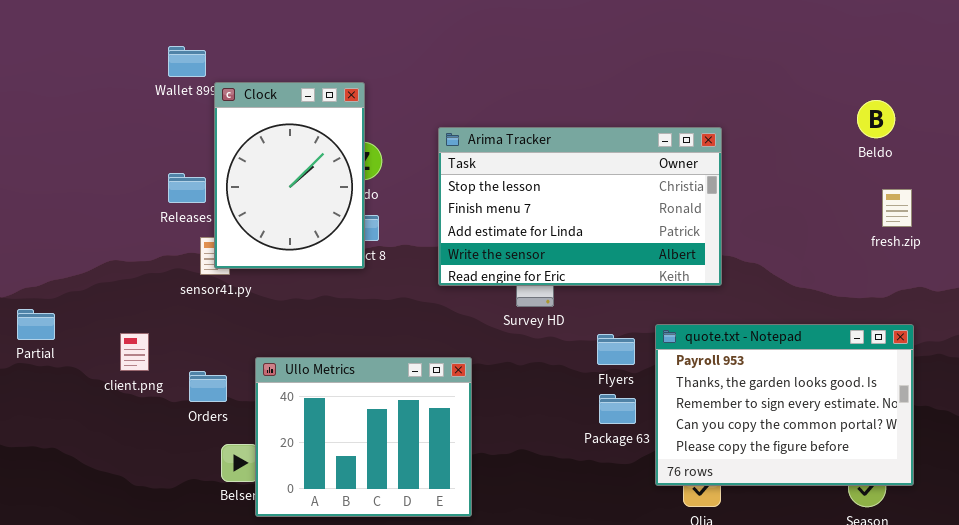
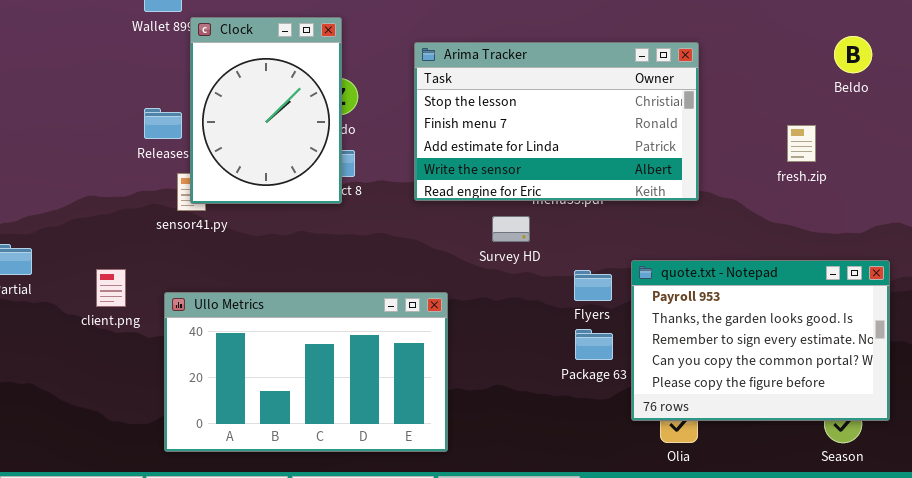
Arima Tracker: [438,127,722,286] -> [414,42,699,201], moved
fresh.zip: [882,189,912,227] -> [787,125,816,162], moved
Ullo Metrics: [255,357,472,517] -> [164,292,448,452], resized

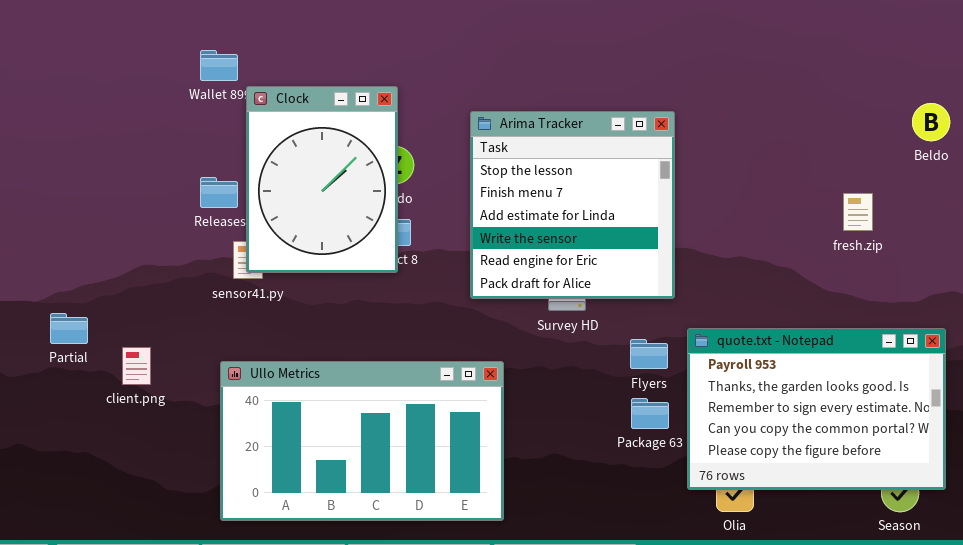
Beldo: [834,36,872,73] -> [912,103,950,141], moved
Arima Tracker: [414,42,699,201] -> [470,111,675,299], resized
client.png: [96,269,126,307] -> [122,347,151,385], moved

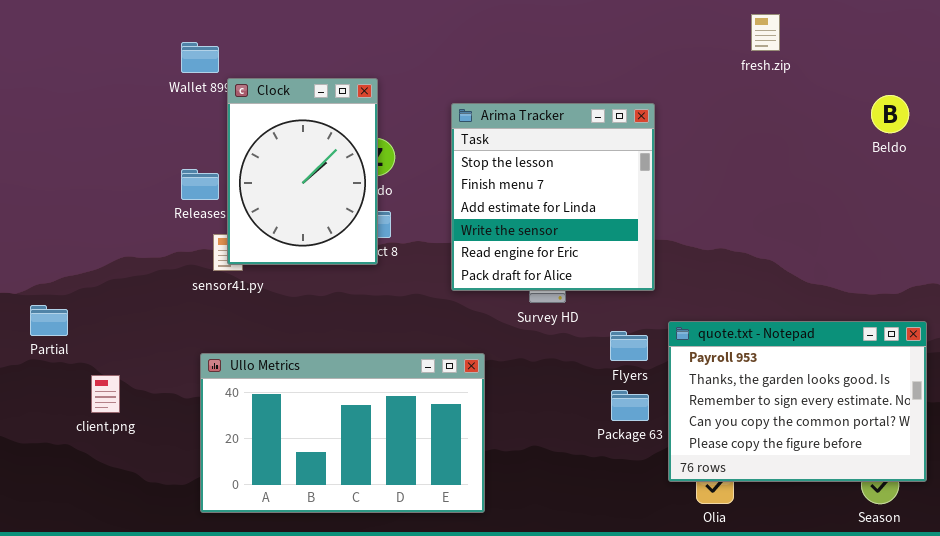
Beldo: [912,103,950,141] -> [871,95,909,133], moved
fresh.zip: [843,193,873,231] -> [751,14,780,51], moved
client.png: [122,347,151,385] -> [91,375,120,413], moved

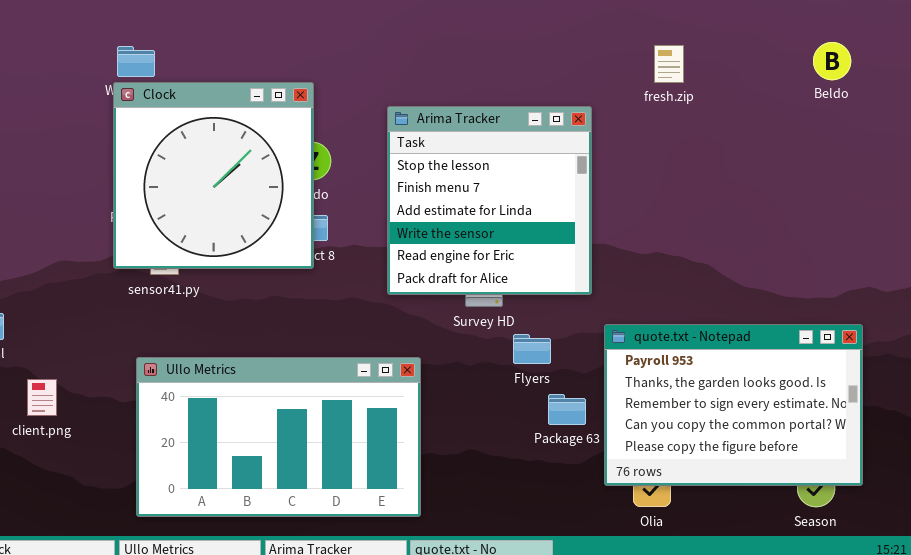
fresh.zip: [751,14,780,51] -> [654,45,684,83], moved
Clock: [227,78,378,265] -> [113,82,314,269], resized
Beldo: [871,95,909,133] -> [813,42,851,80], moved
Flyers: [610,331,648,361] -> [513,334,551,364], moved

